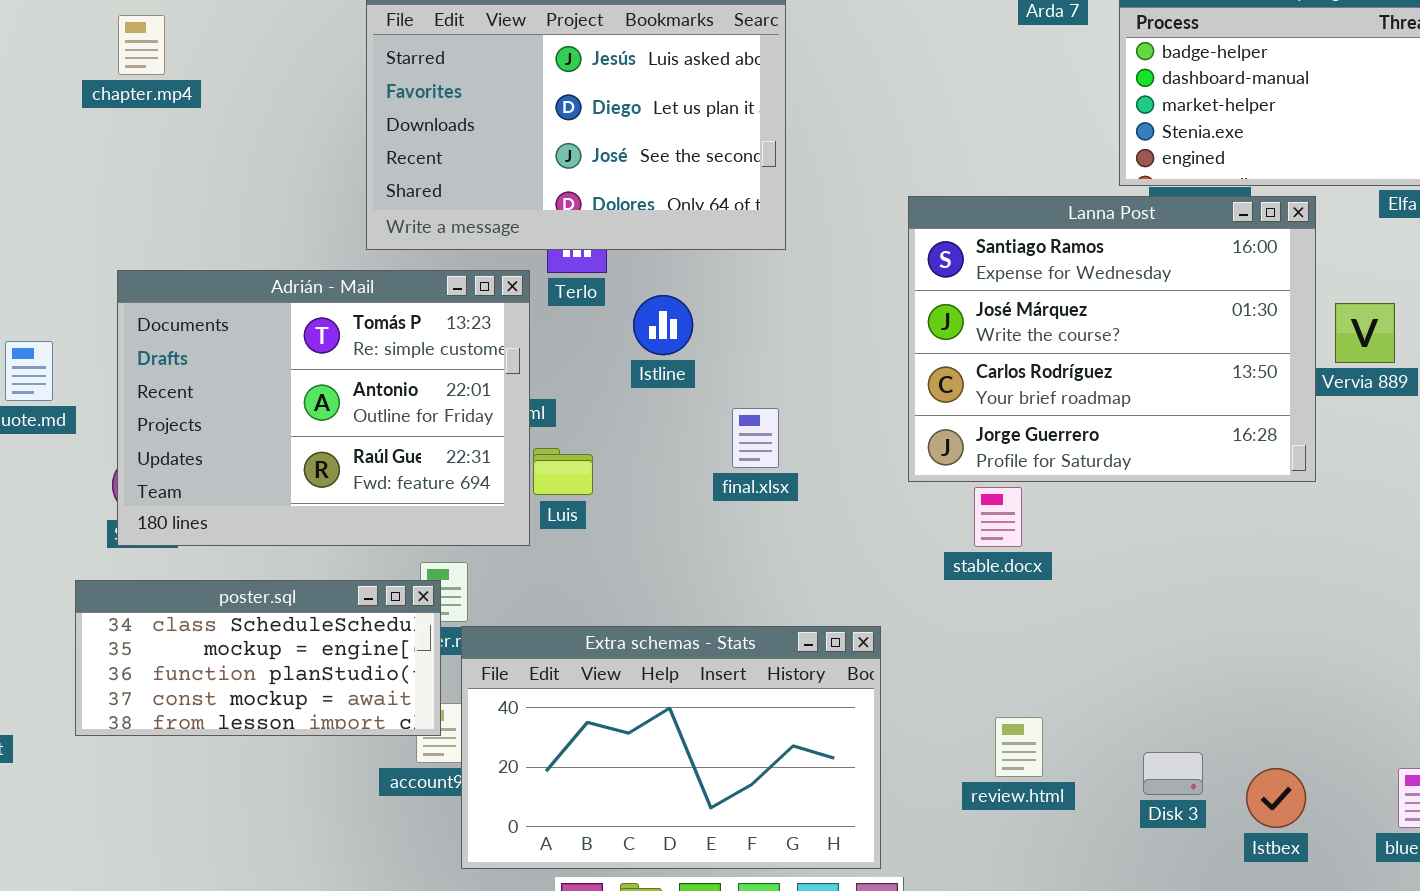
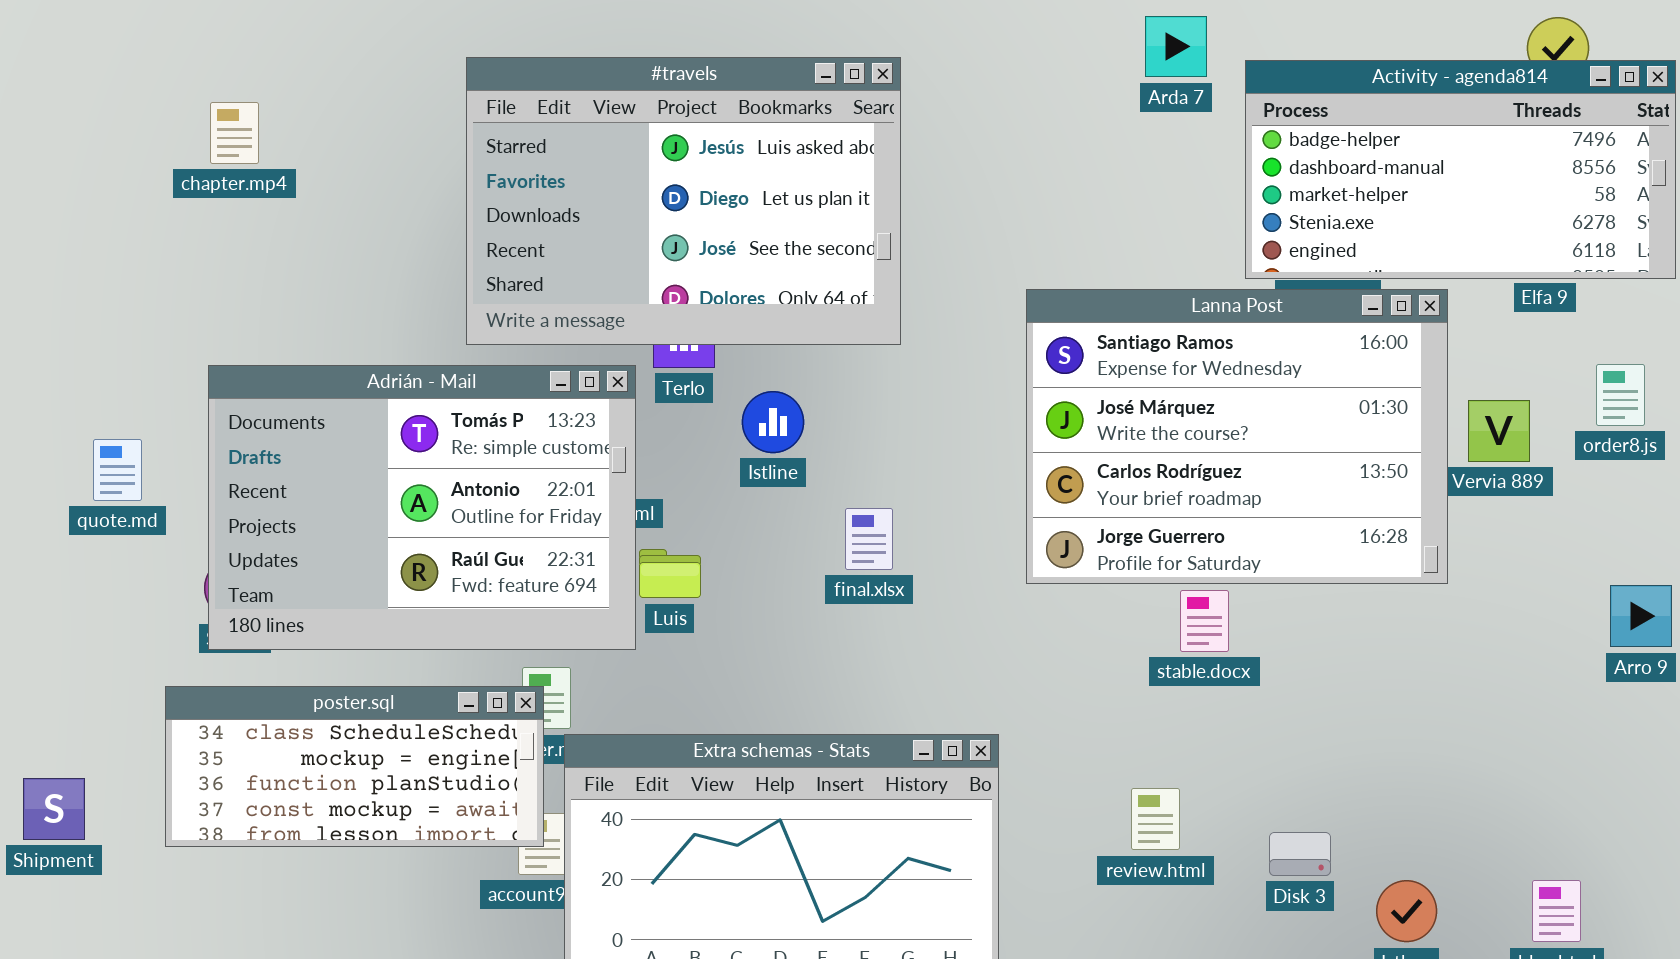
stable.docx: [974,487,1022,547] -> [1180,590,1229,652], moved
review.html: [995,717,1043,777] -> [1131,788,1180,850], moved
Disk 3: [1143,752,1203,795] -> [1269,832,1331,876], moved

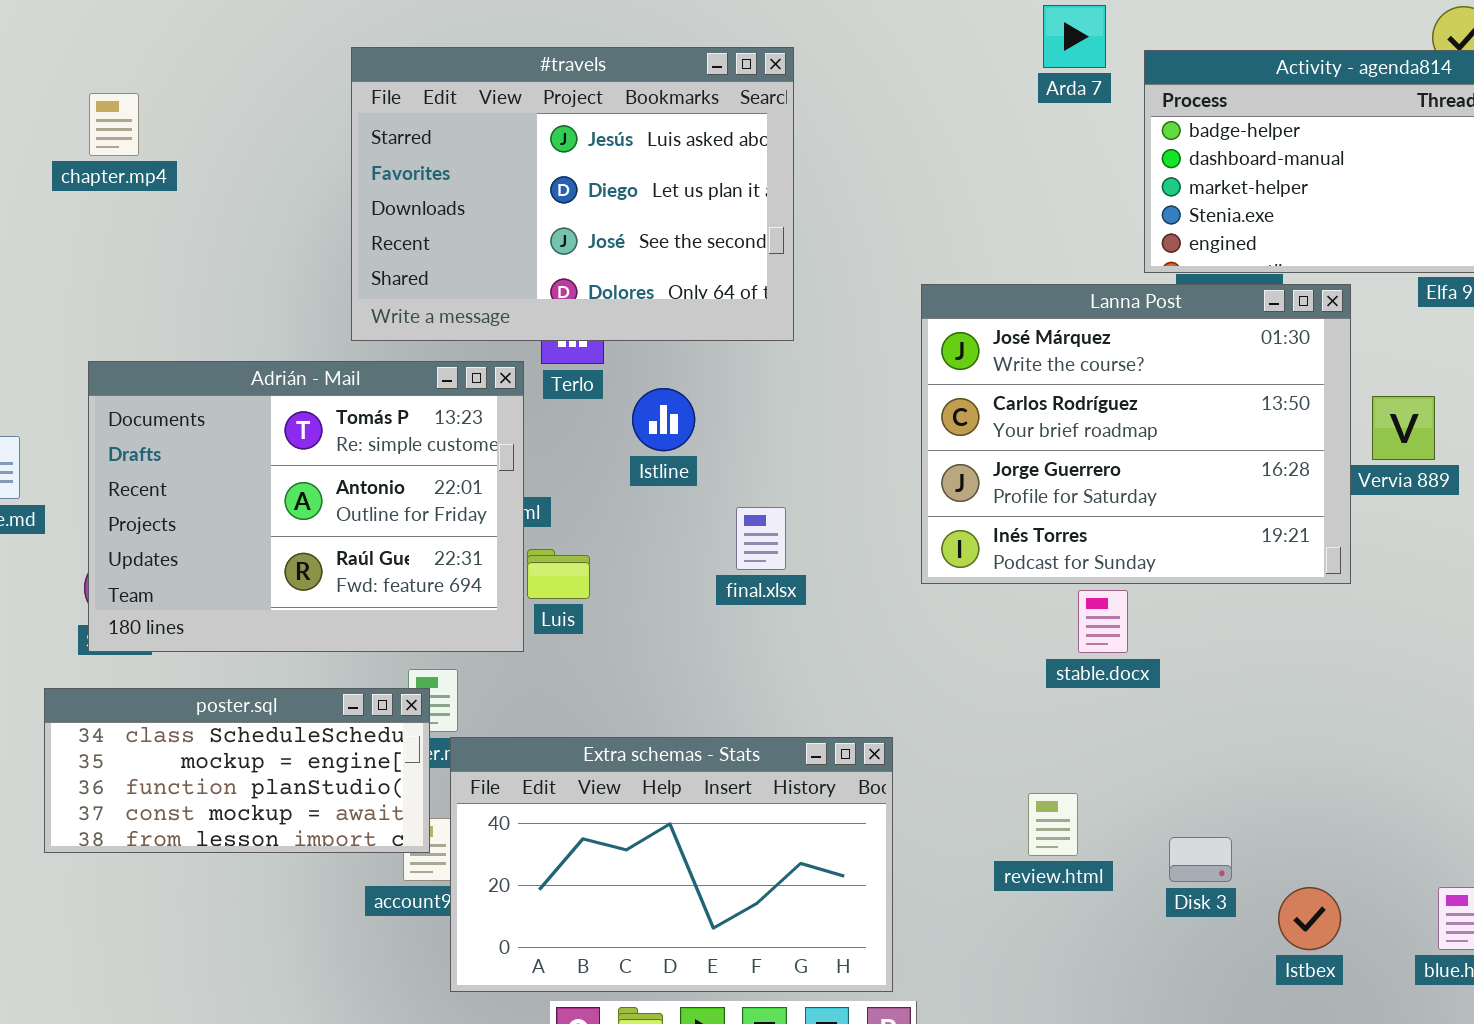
Lanna Post: [1026,289,1448,584] -> [921,284,1351,584], scrolled down 1 row

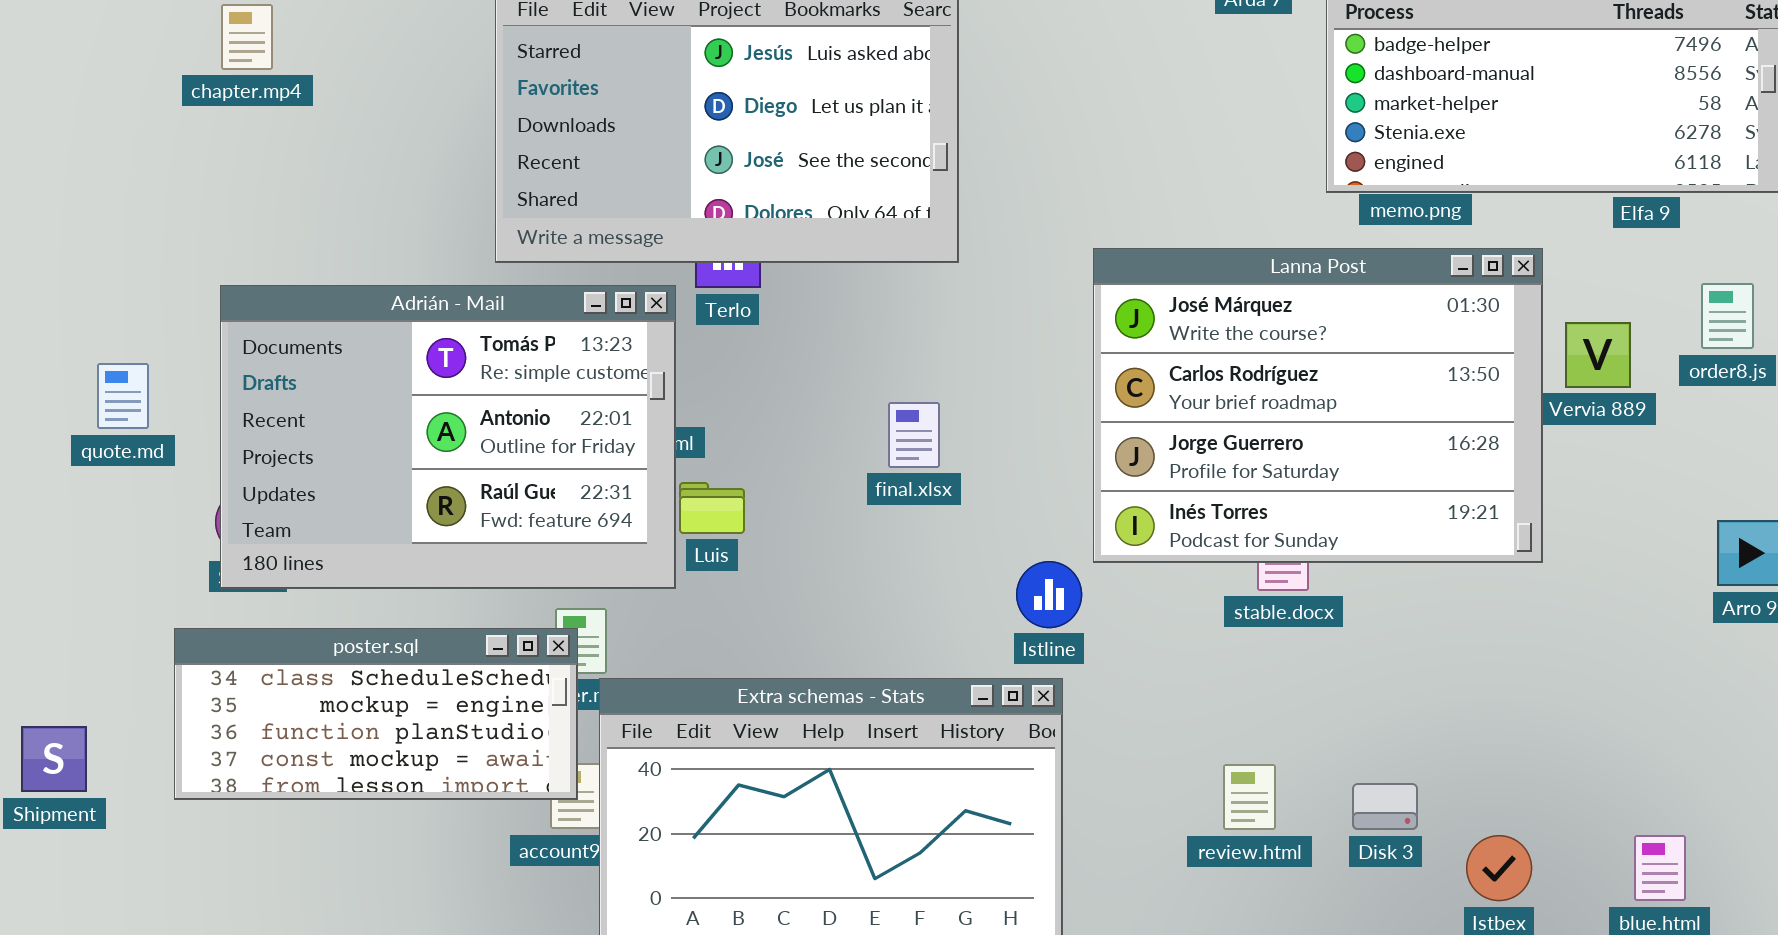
Lanna Post: [921,284,1351,584] -> [1093,248,1543,563], moved
Istline: [632,388,695,451] -> [1016,561,1082,628], moved
final.xlsx: [736,507,786,570] -> [888,402,940,468], moved
review.html: [1028,793,1078,856] -> [1223,764,1276,830], moved

